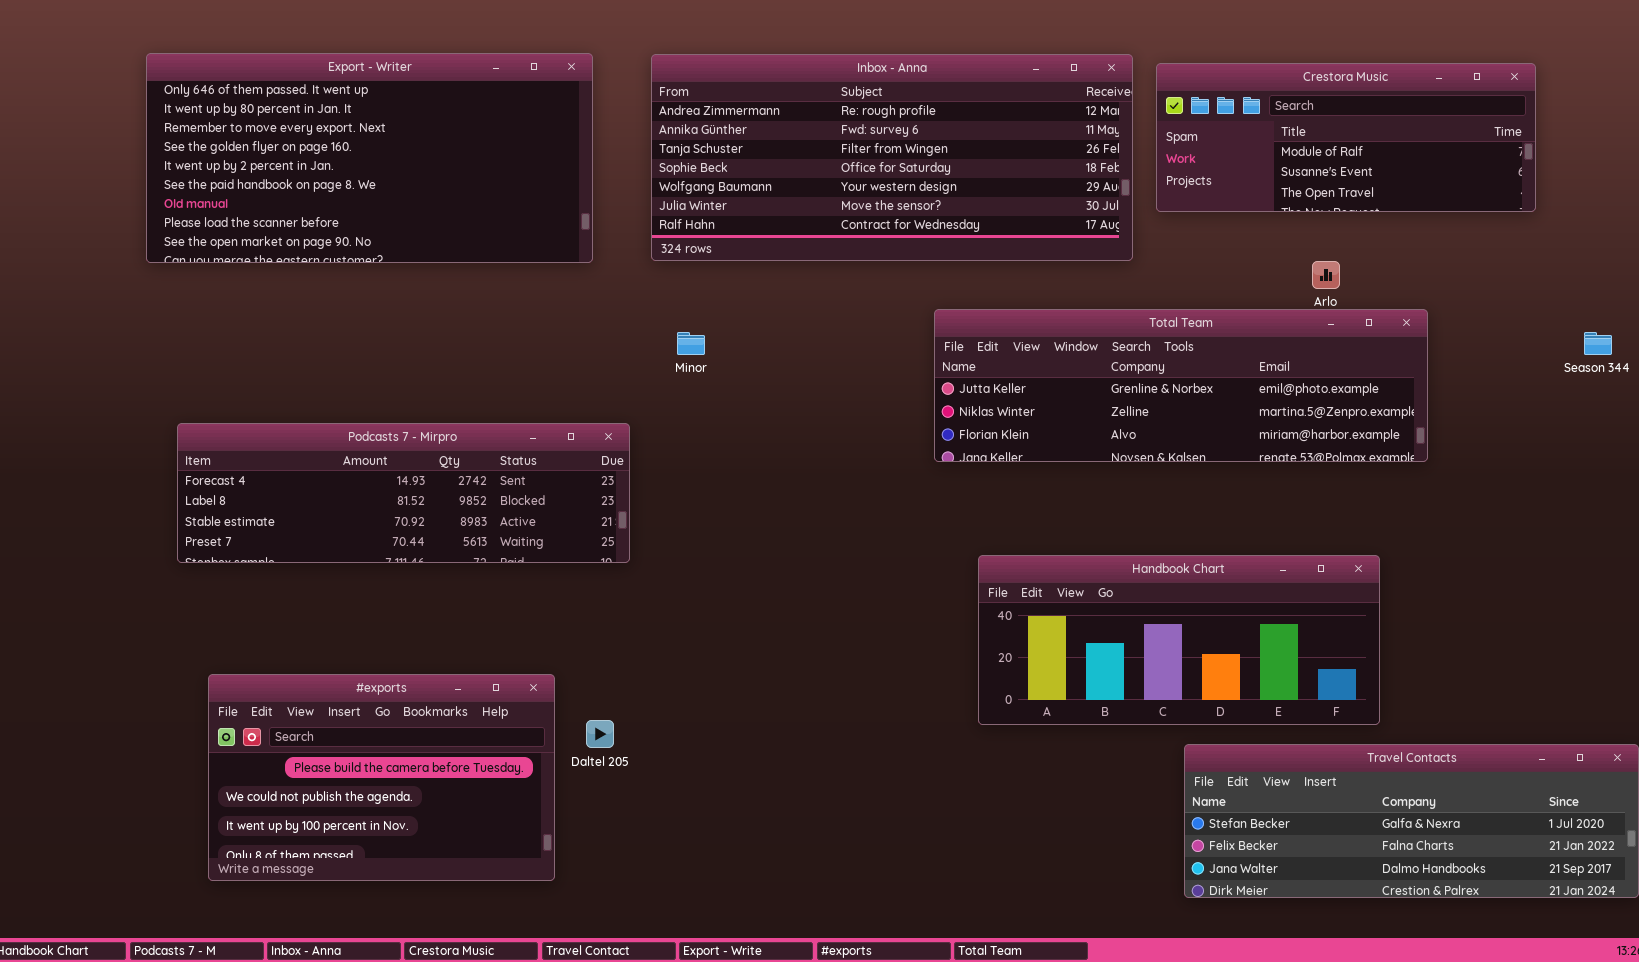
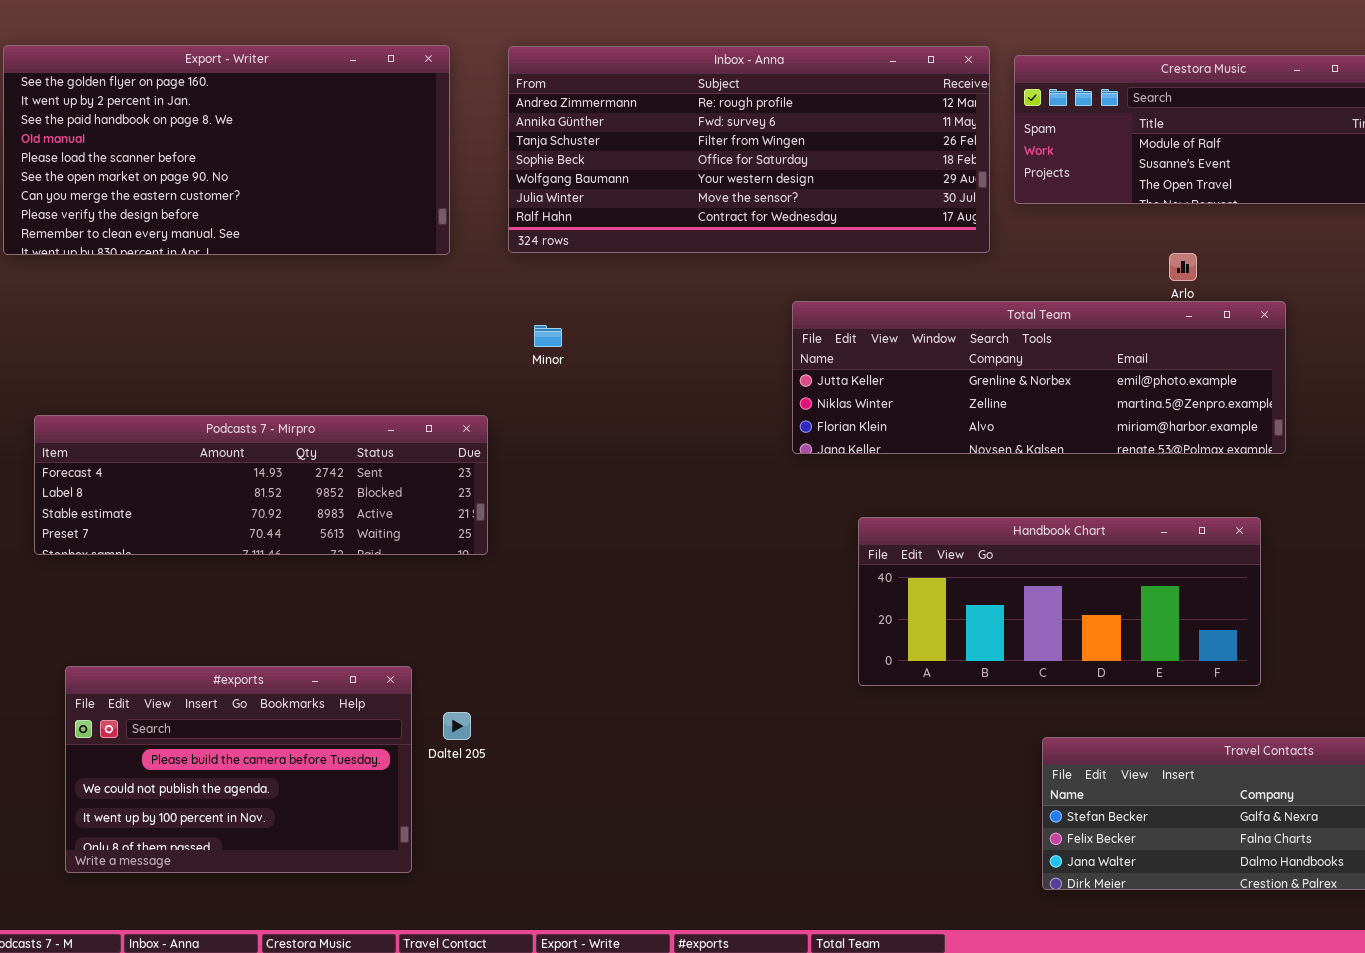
Export - Writer: [146,53,593,263] -> [3,45,450,255], scrolled down 3 rows
Handbook Chart: [978,555,1380,725] -> [858,517,1261,686], moved

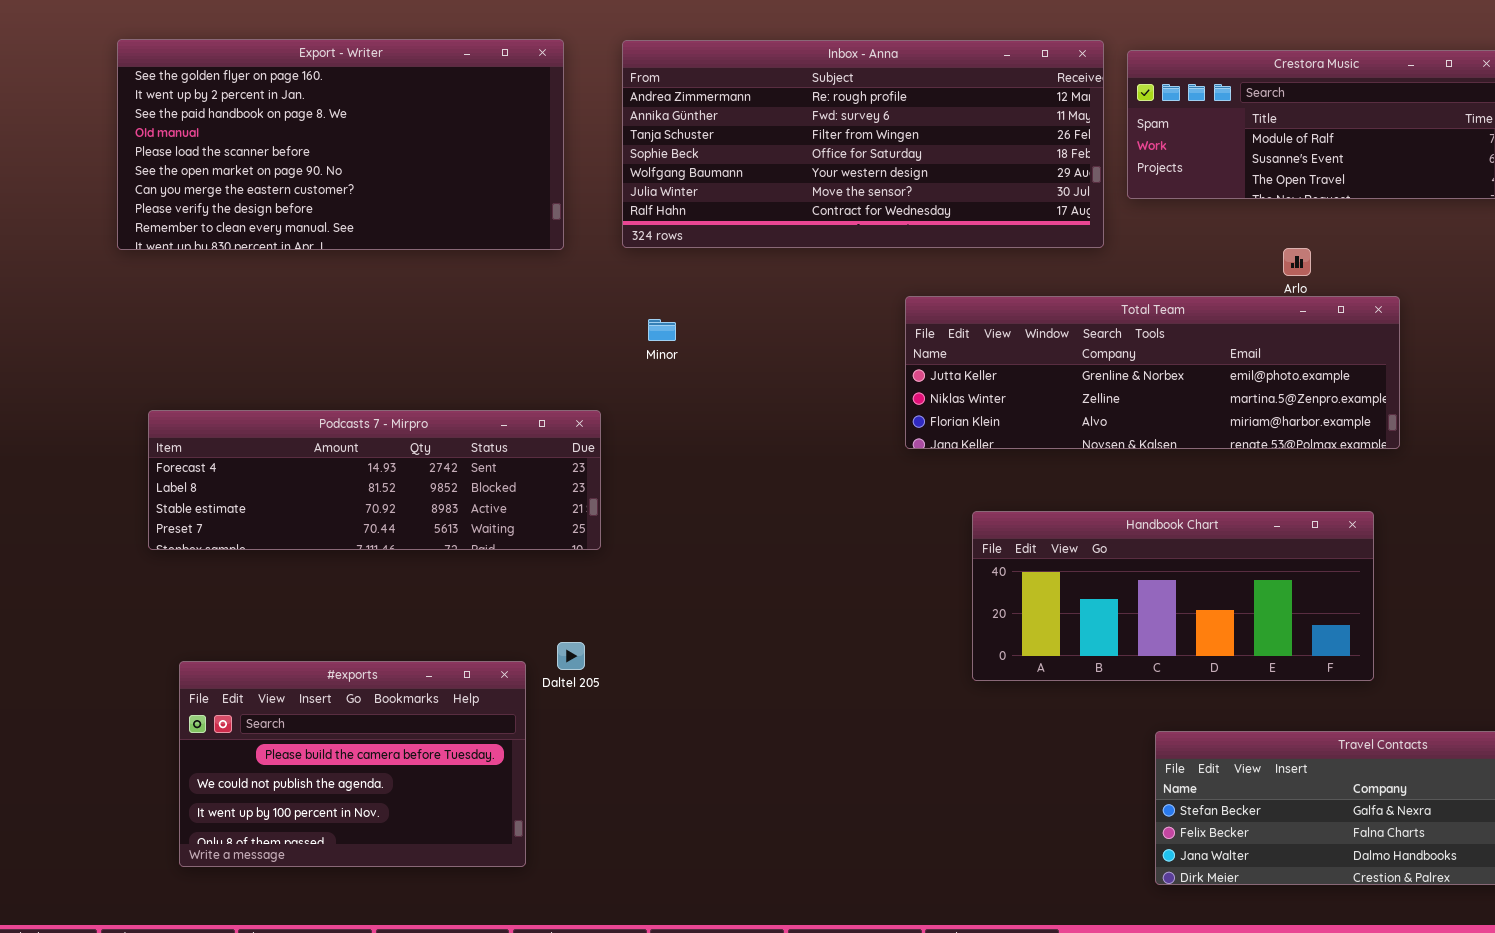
Daltel 205: [443,712,471,740] -> [557,642,585,670], moved

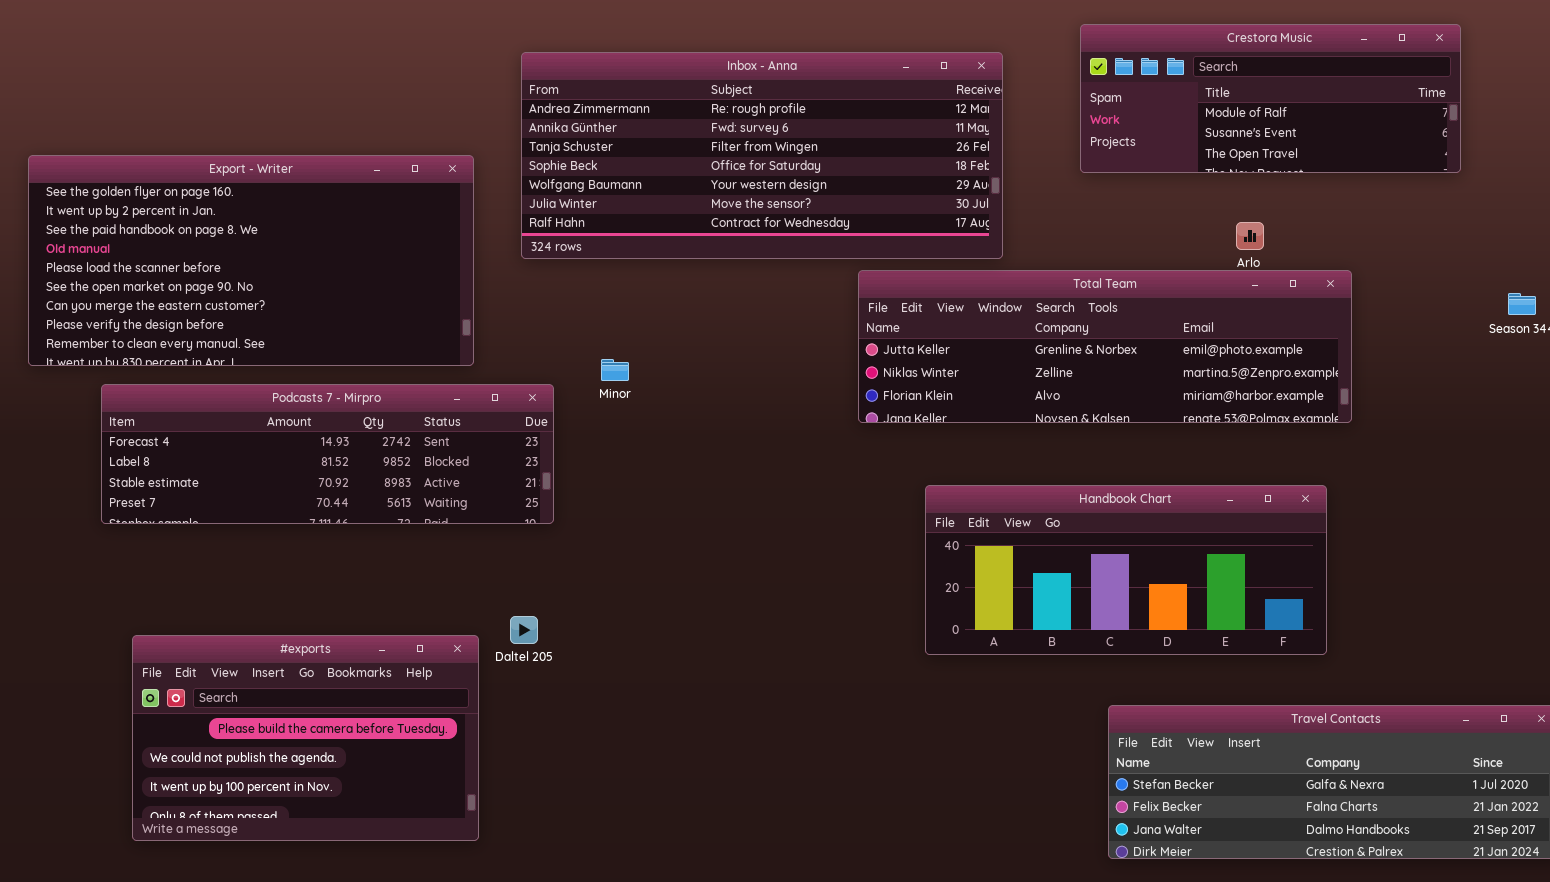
Export - Writer: [117,39,564,250] -> [28,155,474,366], moved
Inbox - Anna: [622,40,1104,248] -> [521,52,1003,259], moved
Minor: [648,319,676,341] -> [601,359,629,381], moved

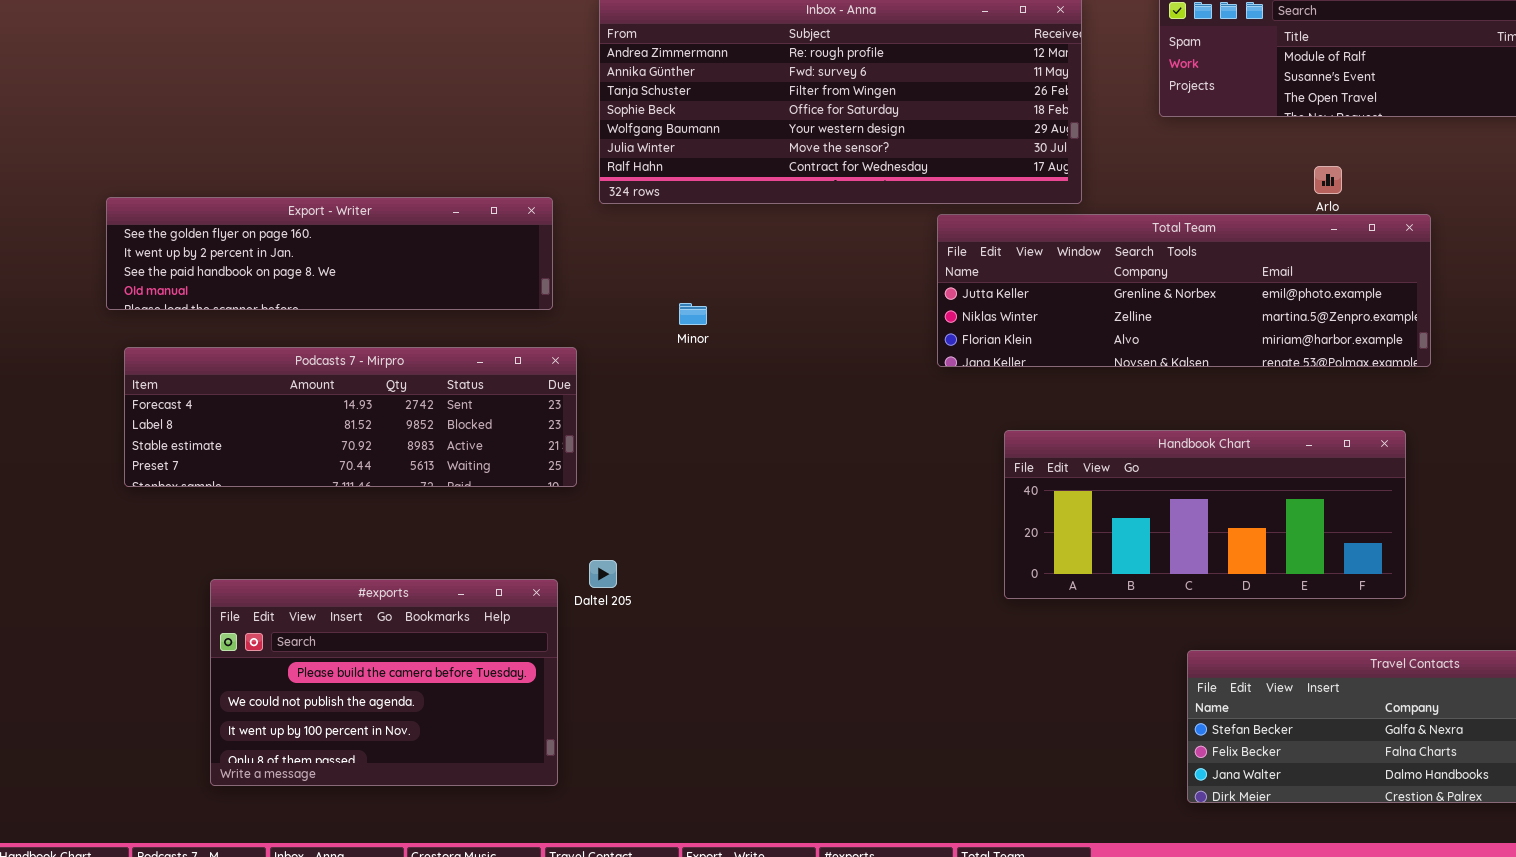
Export - Writer: [28,155,474,366] -> [106,197,553,310], resized
Podcasts 7 - Mirpro: [101,384,554,524] -> [124,347,577,487], moved

